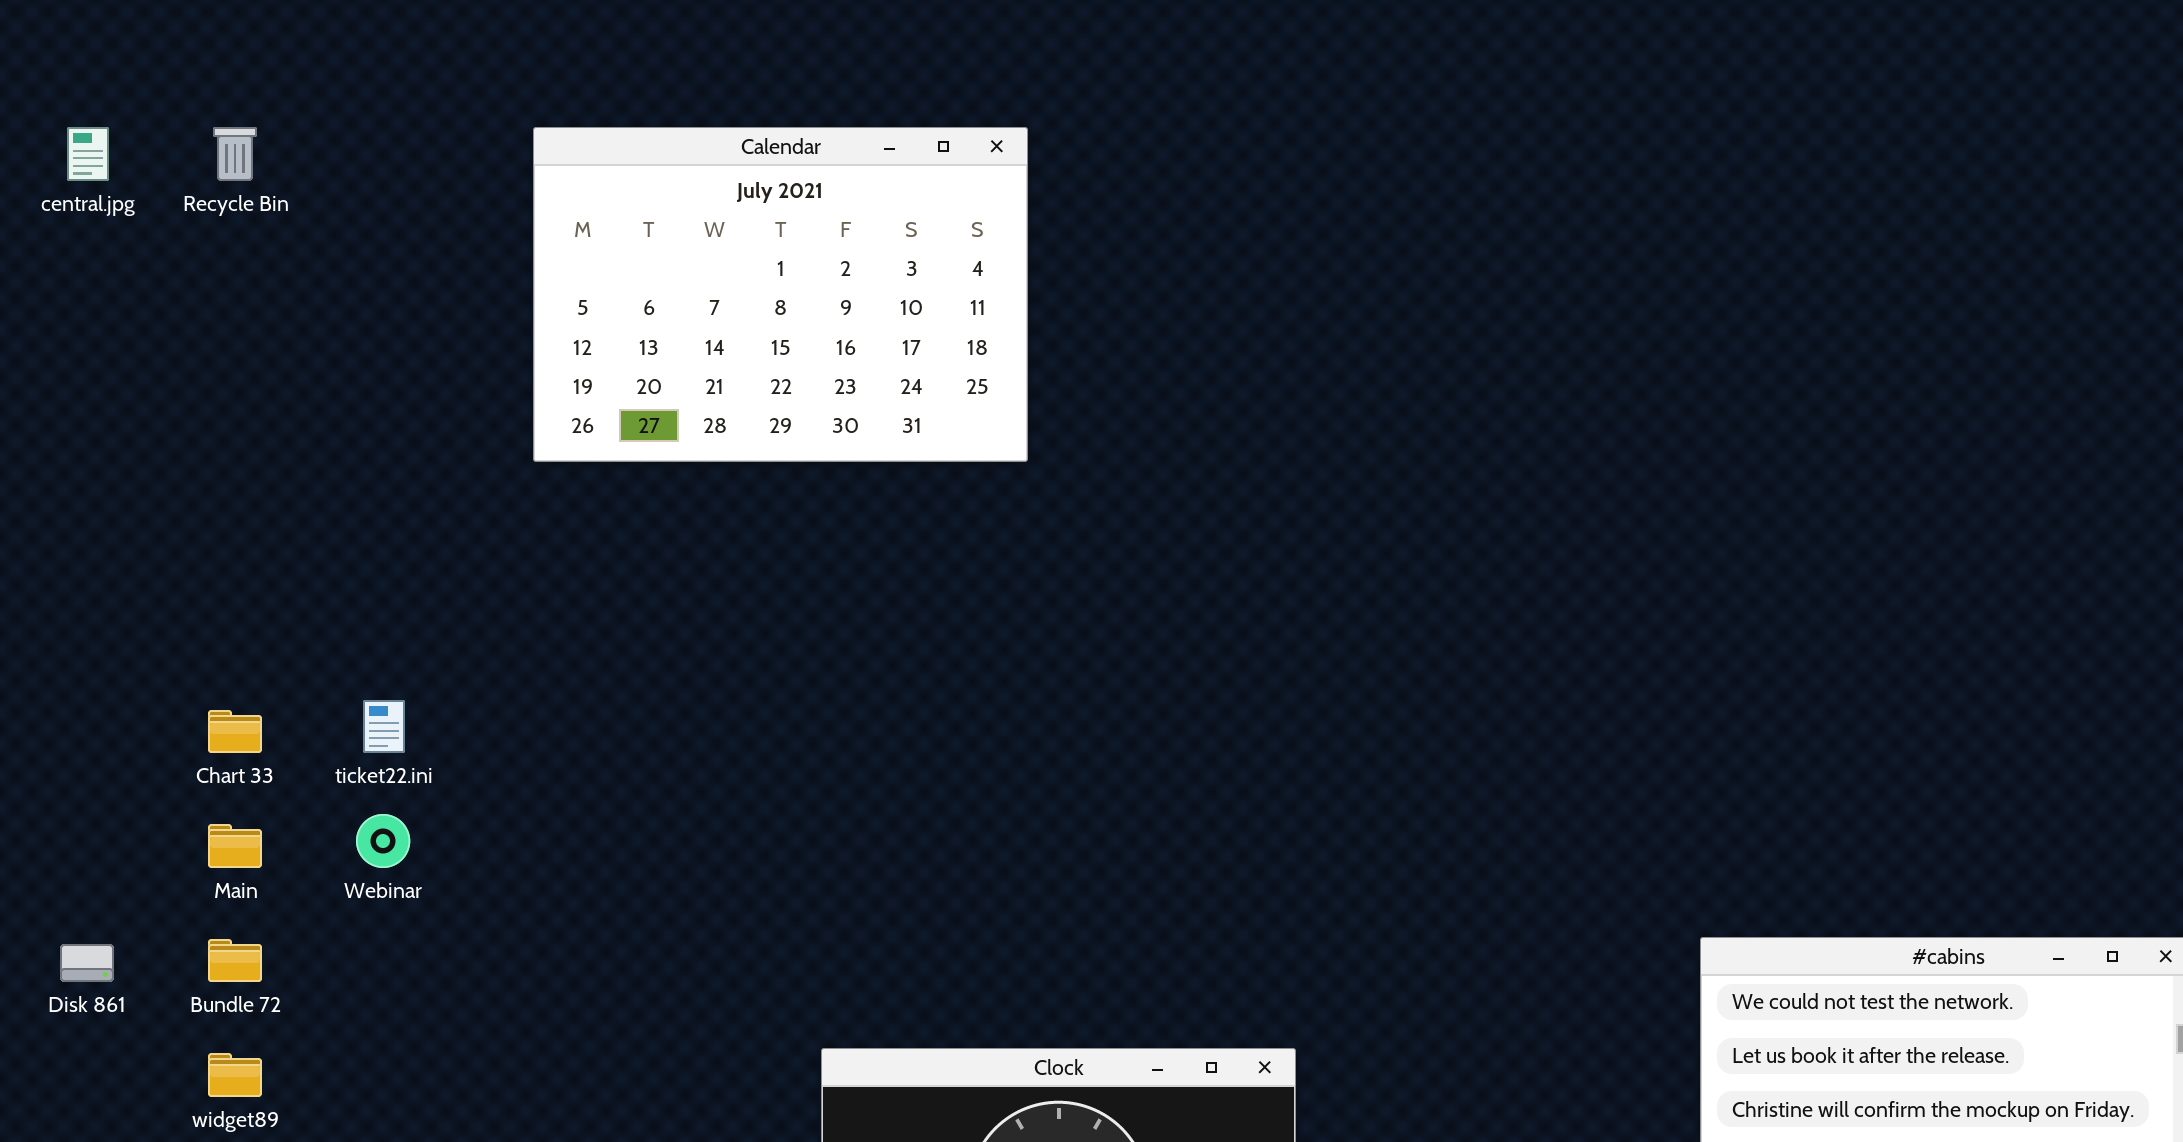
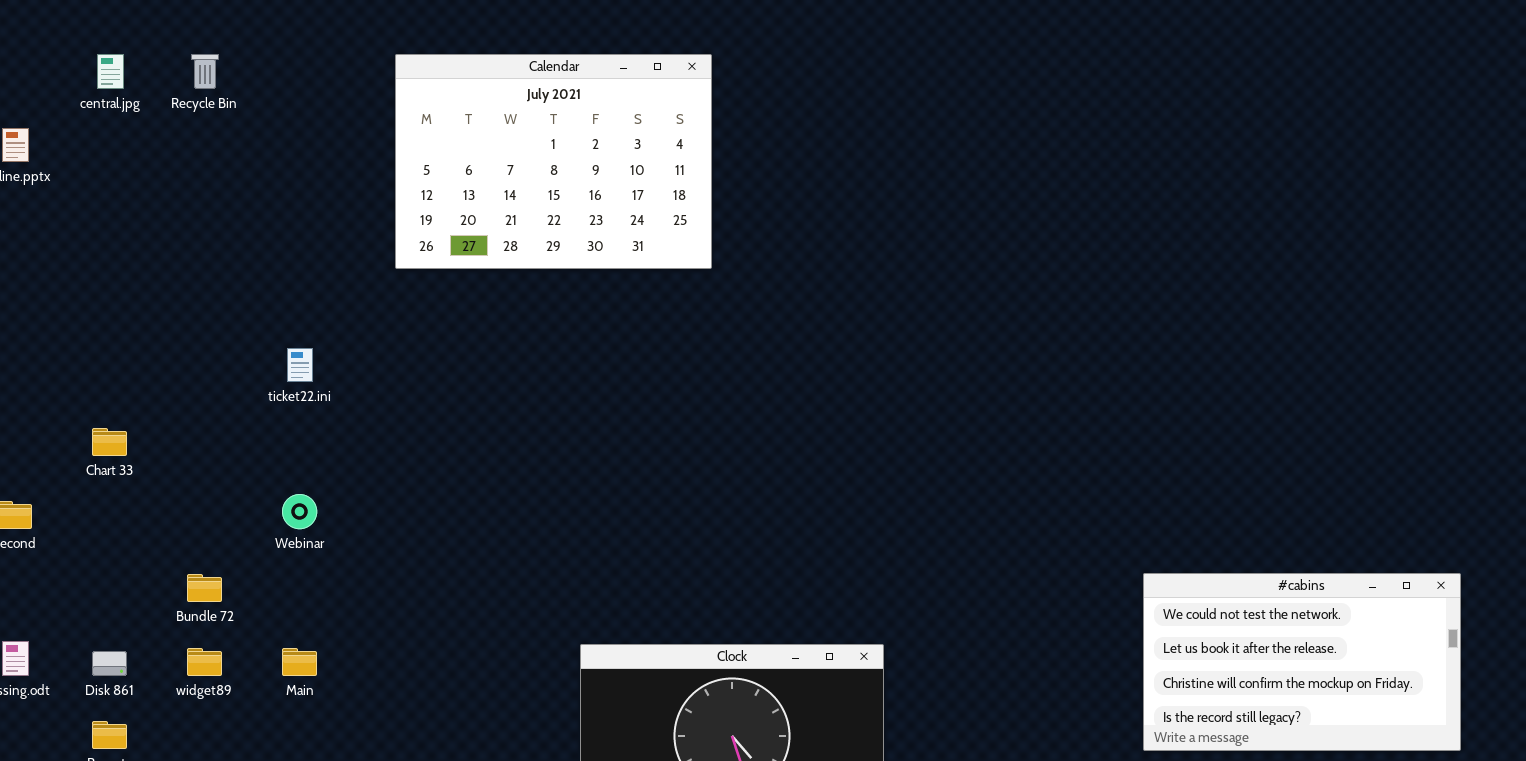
ticket22.ini: [363,700,405,753] -> [287,348,313,382], moved
Chart 33: [208,710,262,753] -> [92,428,127,456], moved
Main: [208,824,262,868] -> [282,648,317,676], moved
Disk 861: [60,944,114,982] -> [92,651,127,676], moved

